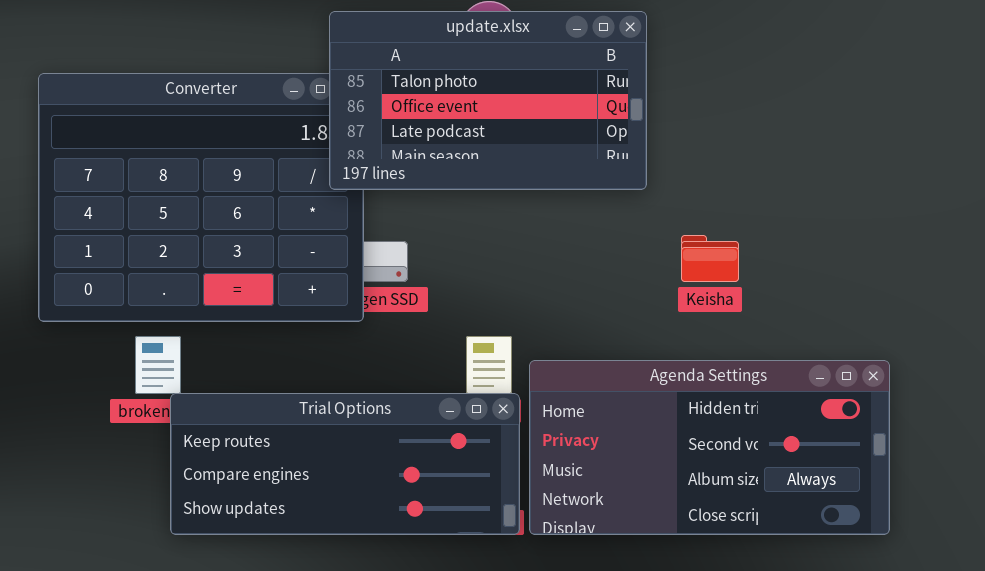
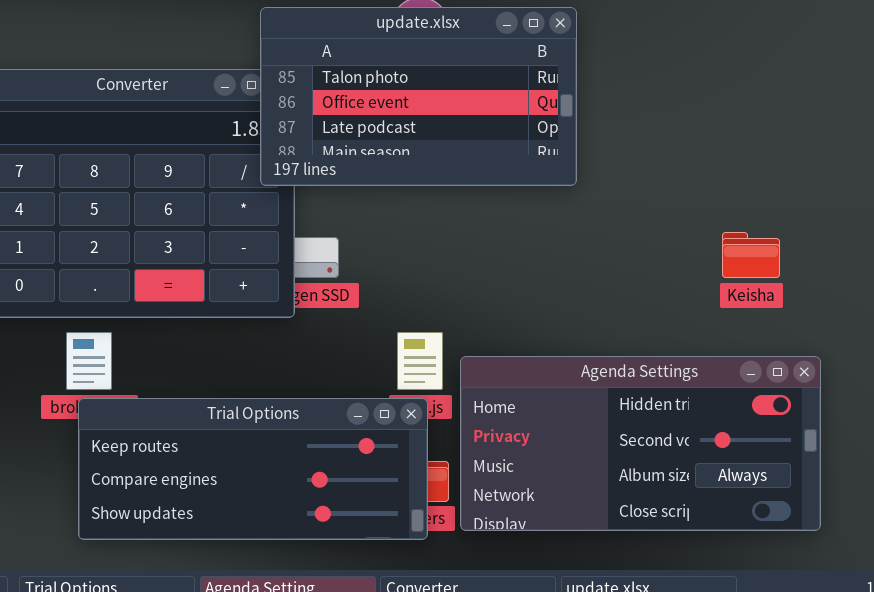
Keisha: [681,235,739,282] -> [722,232,780,278], moved
Trial Options: [170,393,520,535] -> [78,398,428,540], moved

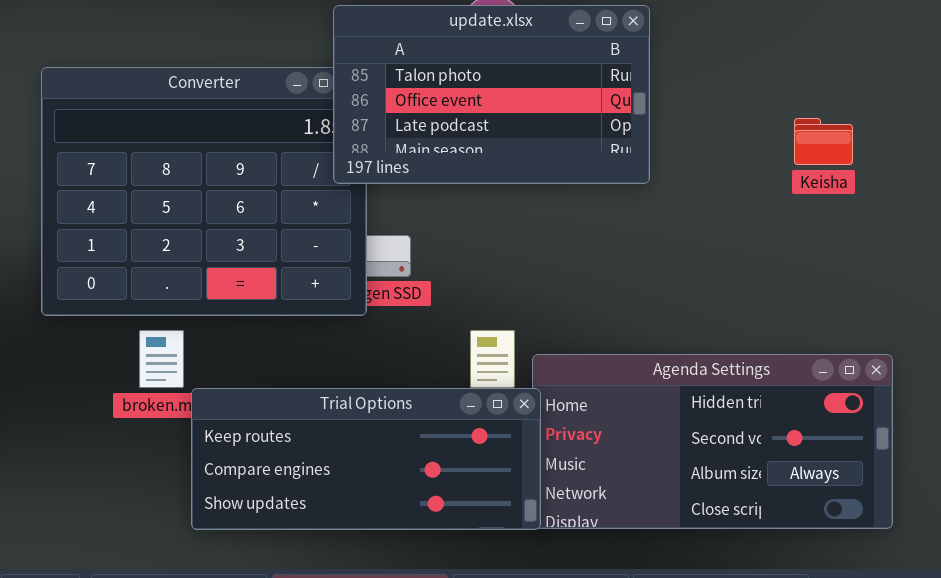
Keisha: [722,232,780,278] -> [794,118,853,165], moved
Trial Options: [78,398,428,540] -> [191,388,541,530], moved

